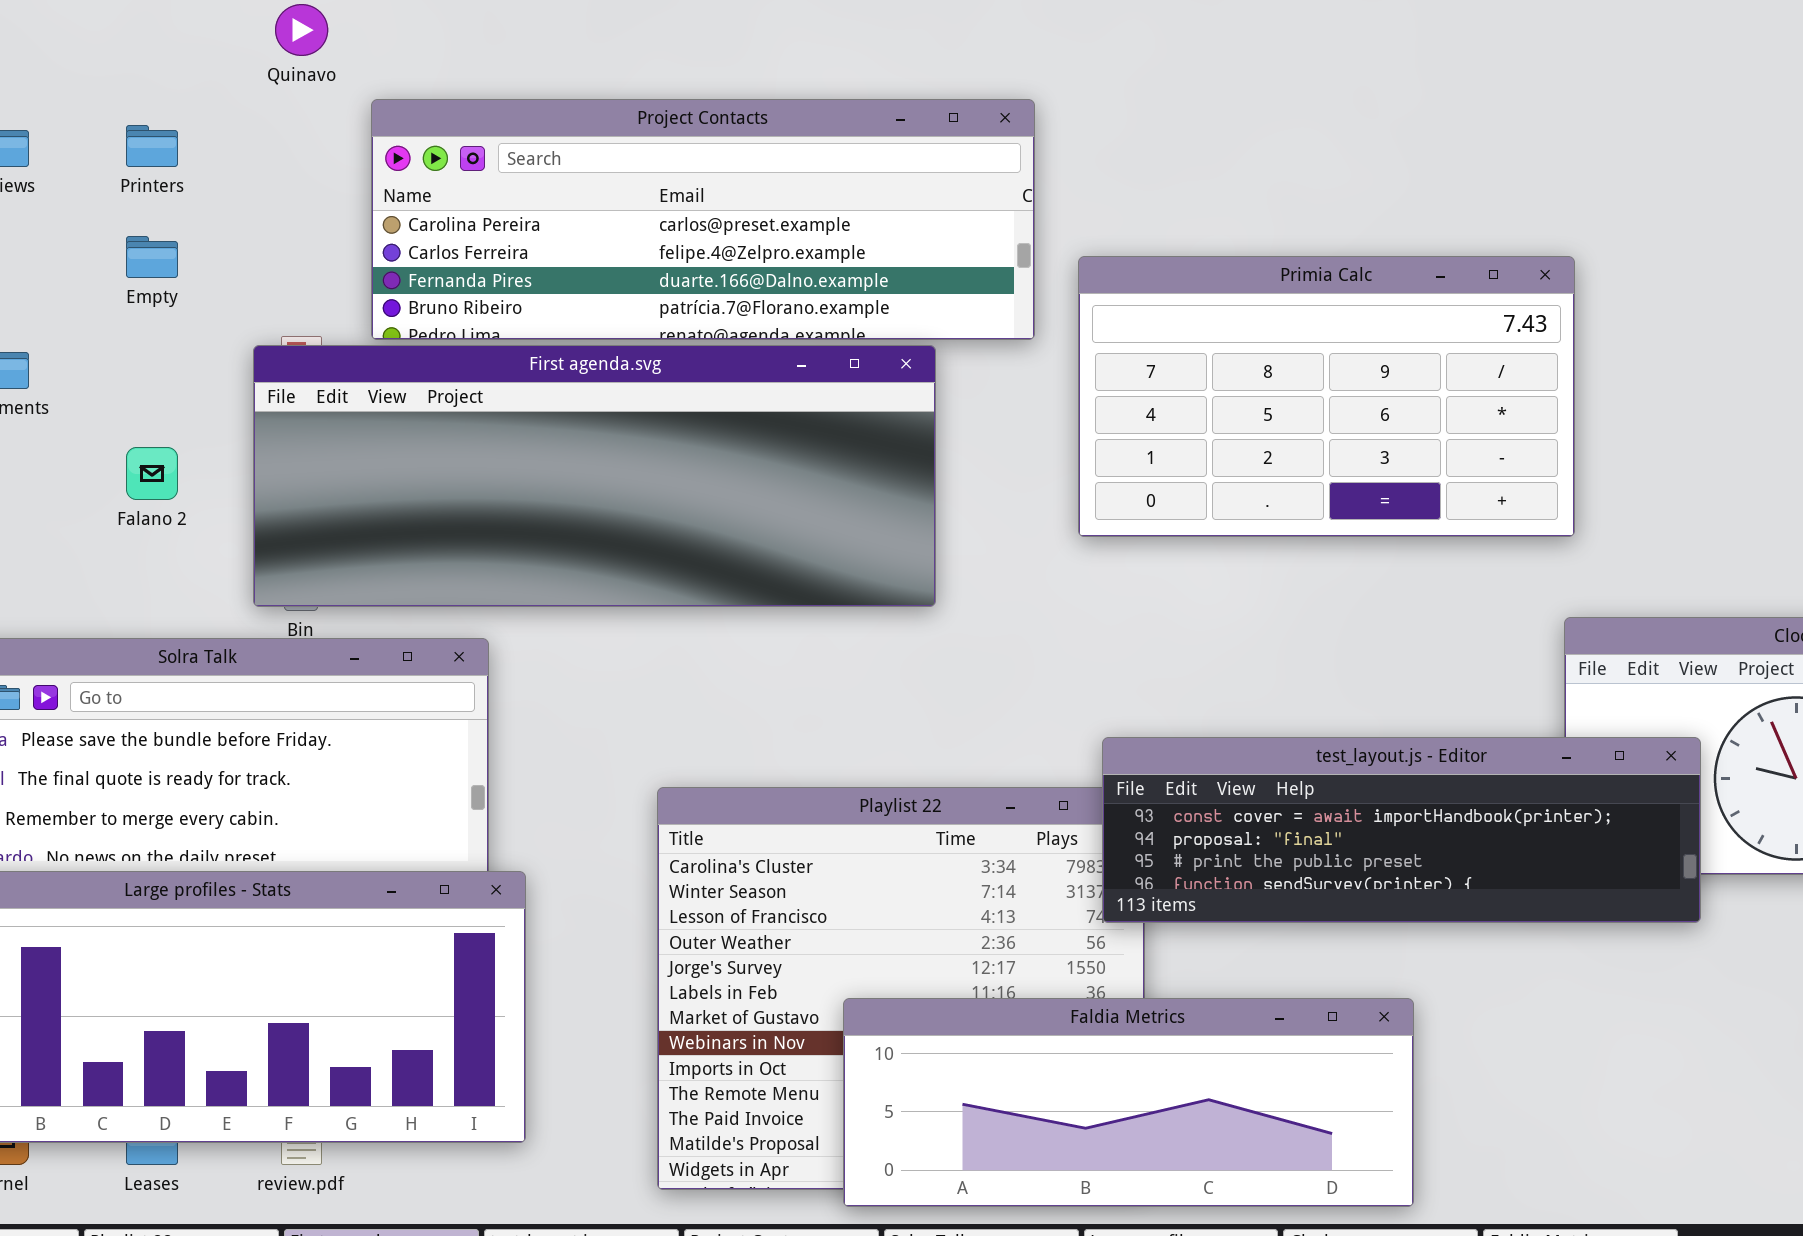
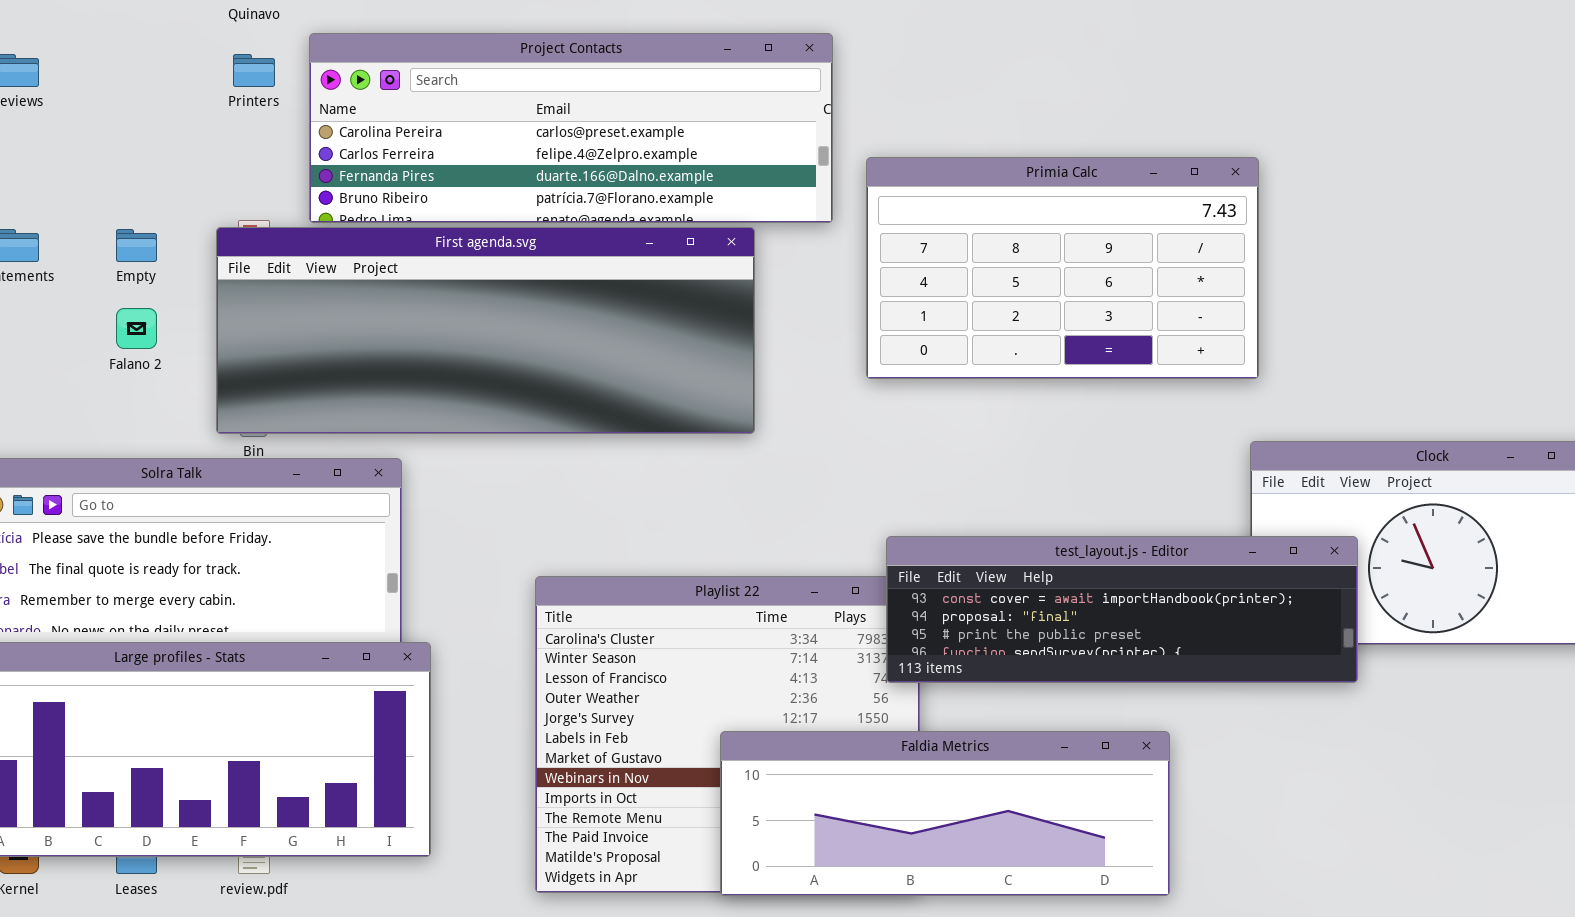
Printers: [126,125,178,167] -> [233,54,275,87], moved
Empty: [126,236,178,278] -> [116,229,157,262], moved
Faldia Metrics: [843,998,1414,1207] -> [720,731,1170,896], moved

